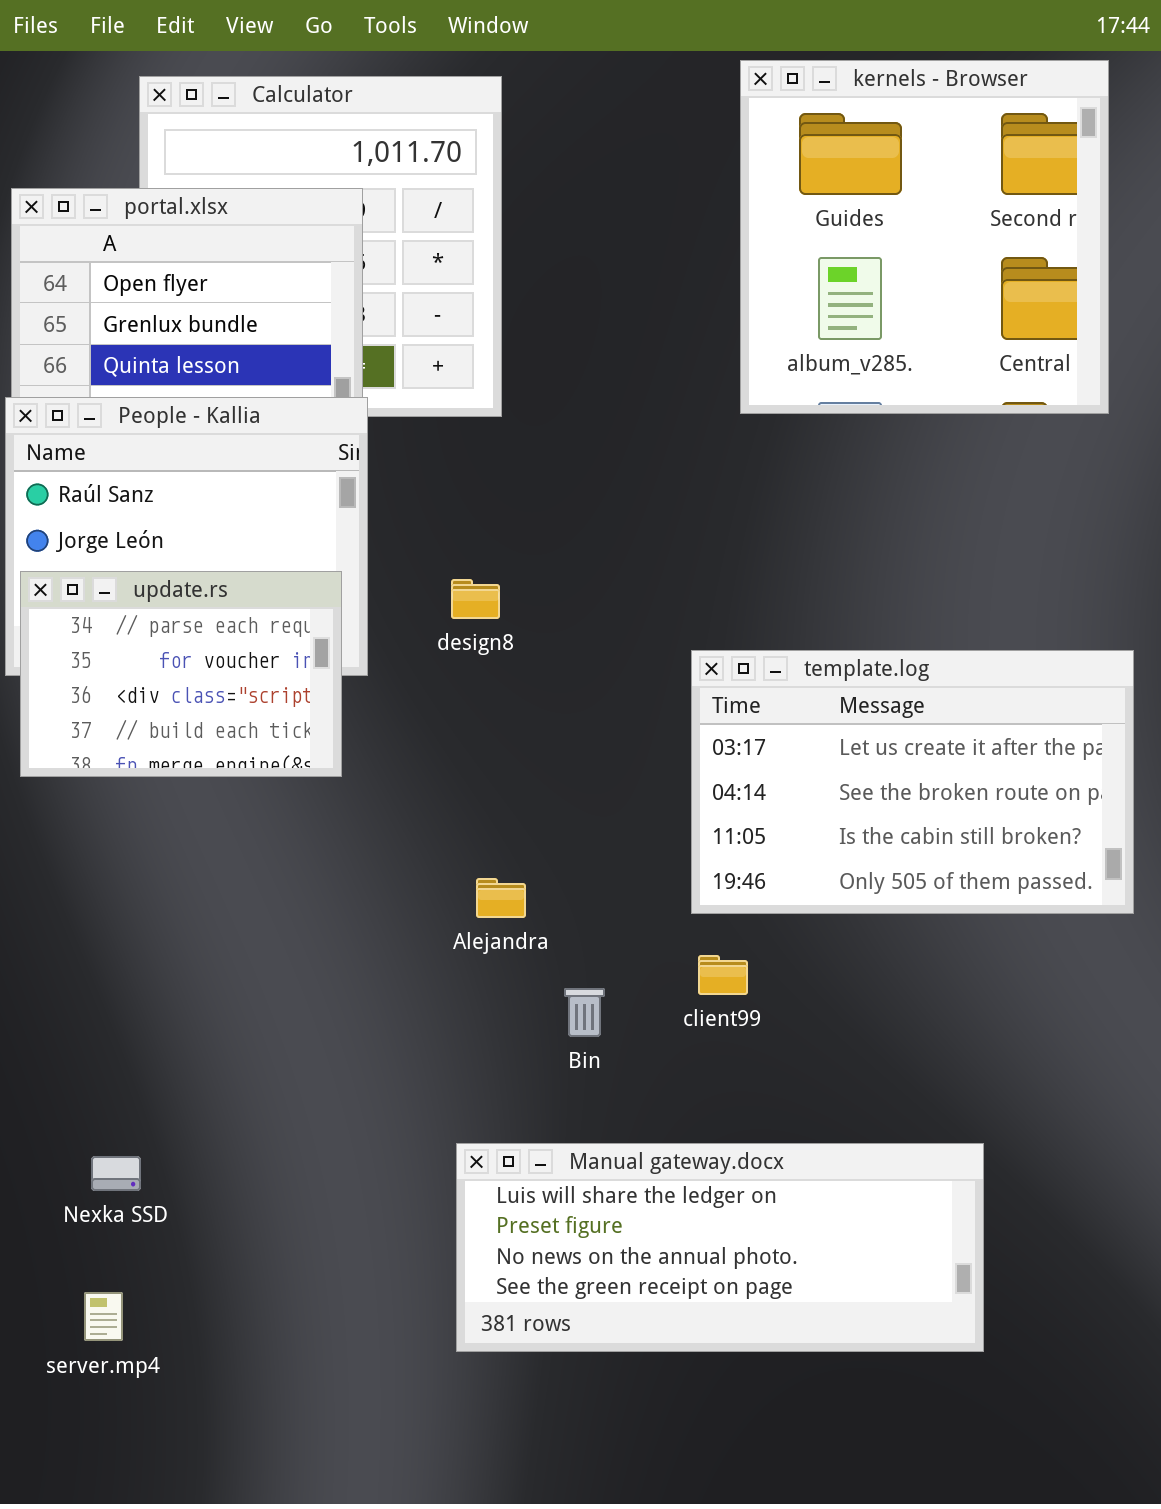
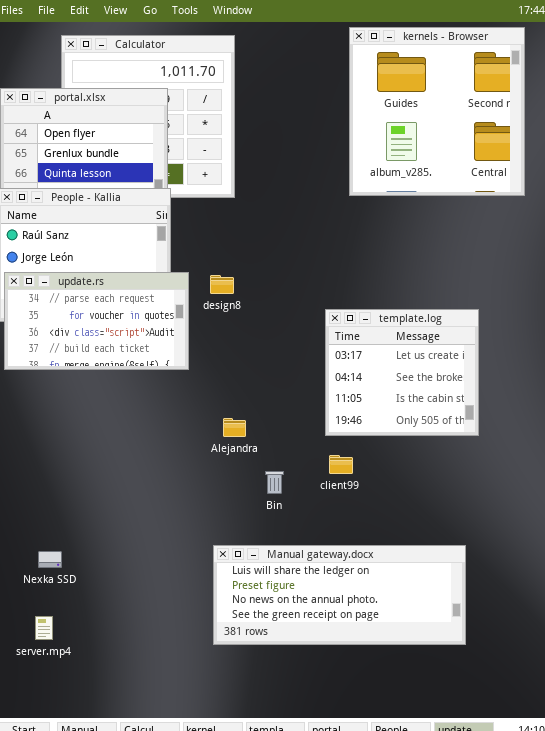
update.rs: [20,571,342,777] -> [4,272,189,370], resized
template.log: [691,650,1134,914] -> [325,309,479,436], resized

